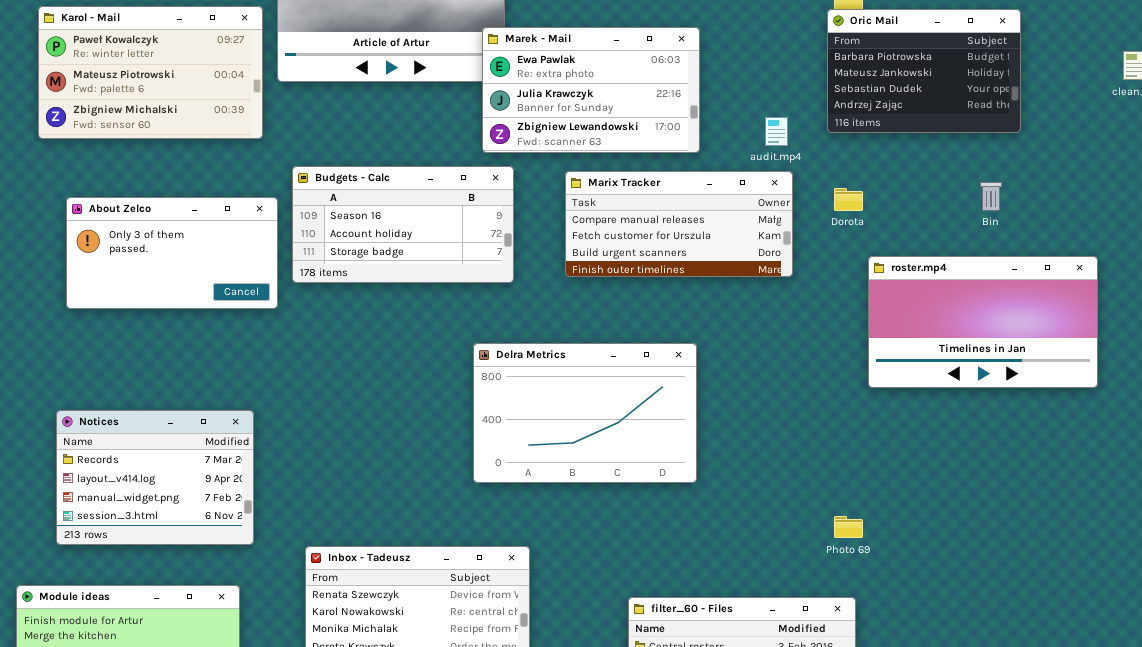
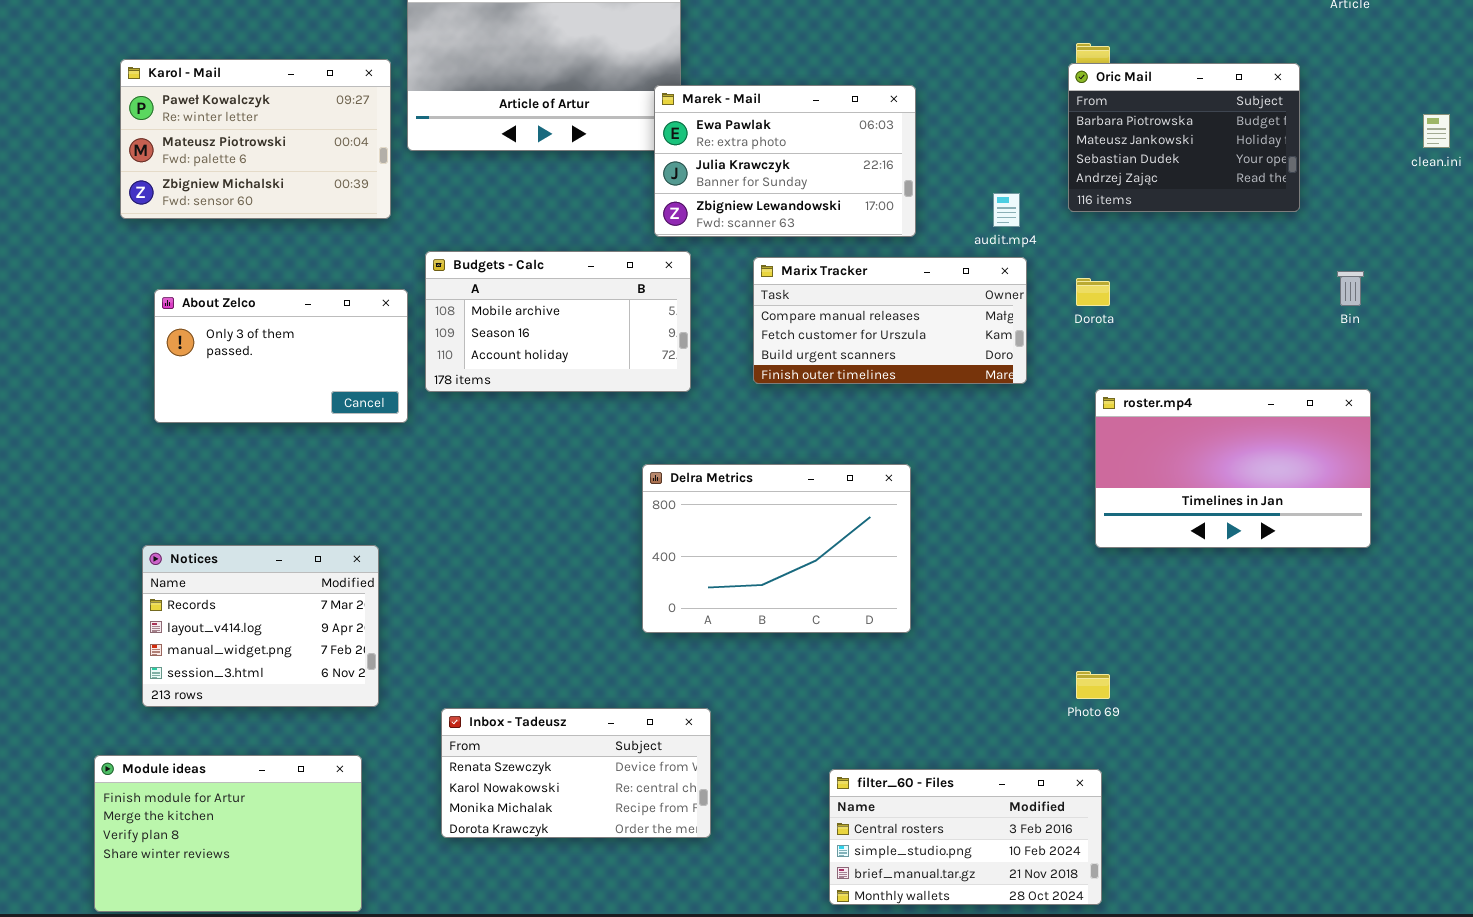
Budgets - Calc: [292,166,514,283] -> [425,251,691,392], scrolled up 1 row
Bin: [980,182,1002,211] -> [1337,271,1364,306], moved
roster.mp4: [868,256,1098,388] -> [1095,389,1371,548], moved

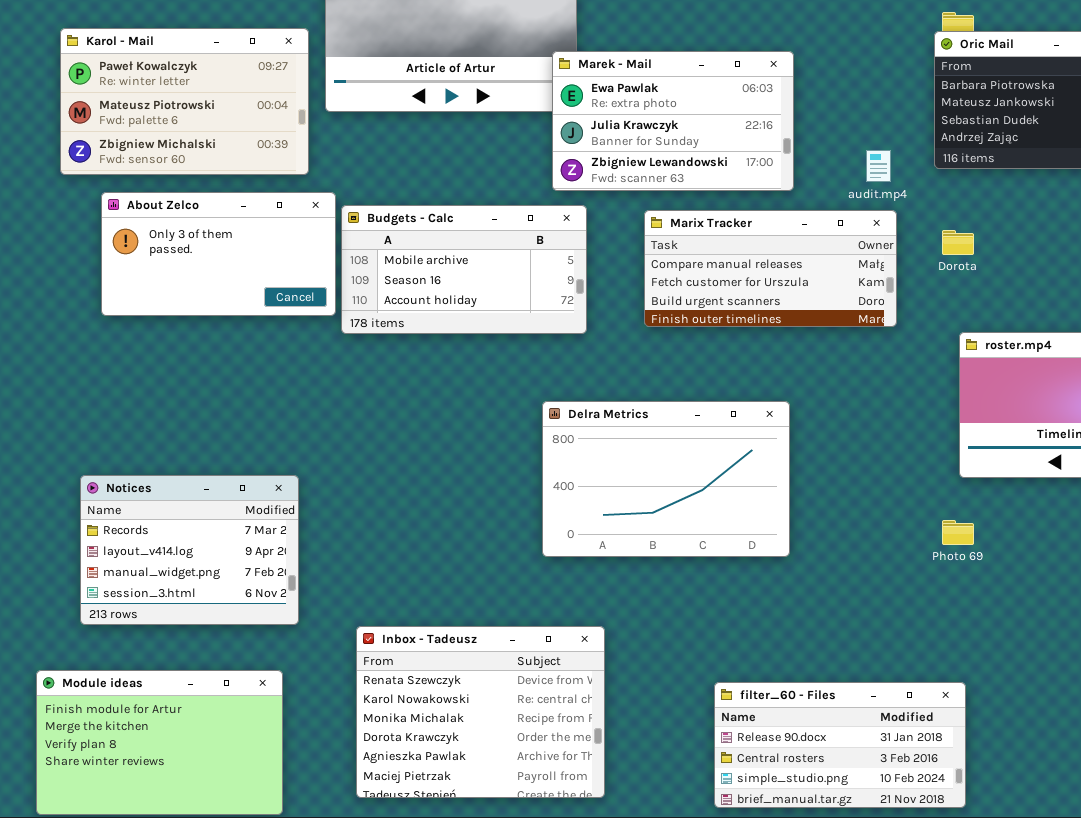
About Zelco: [154,289,408,423] -> [101,192,336,316], moved
Photo 69: [1076,671,1110,699] -> [942,520,974,545], moved
Inbox - Tadeusz: [441,708,711,838] -> [356,626,605,798], resized
filter_60 - Files: [829,769,1102,905] -> [714,682,966,808], scrolled up 1 row

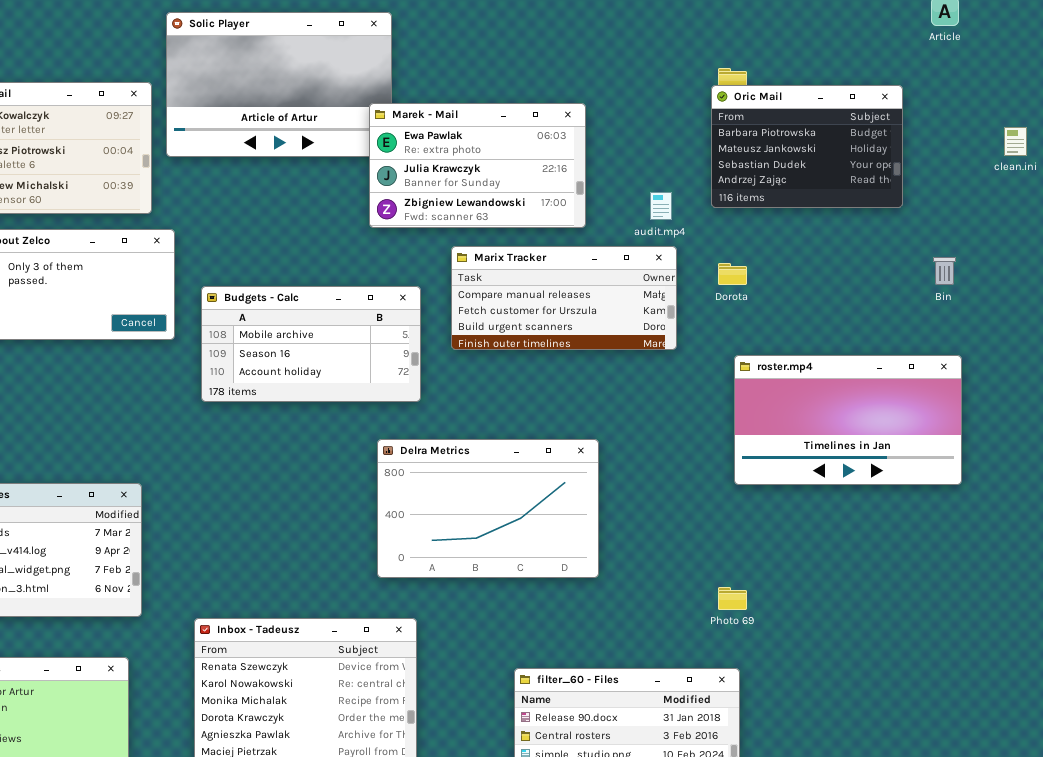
Budgets - Calc: [341,205,587,334] -> [201,286,421,402], moved
Delra Metrics: [542,401,790,557] -> [377,439,599,578], moved
Photo 69: [942,520,974,545] -> [718,587,747,610], moved

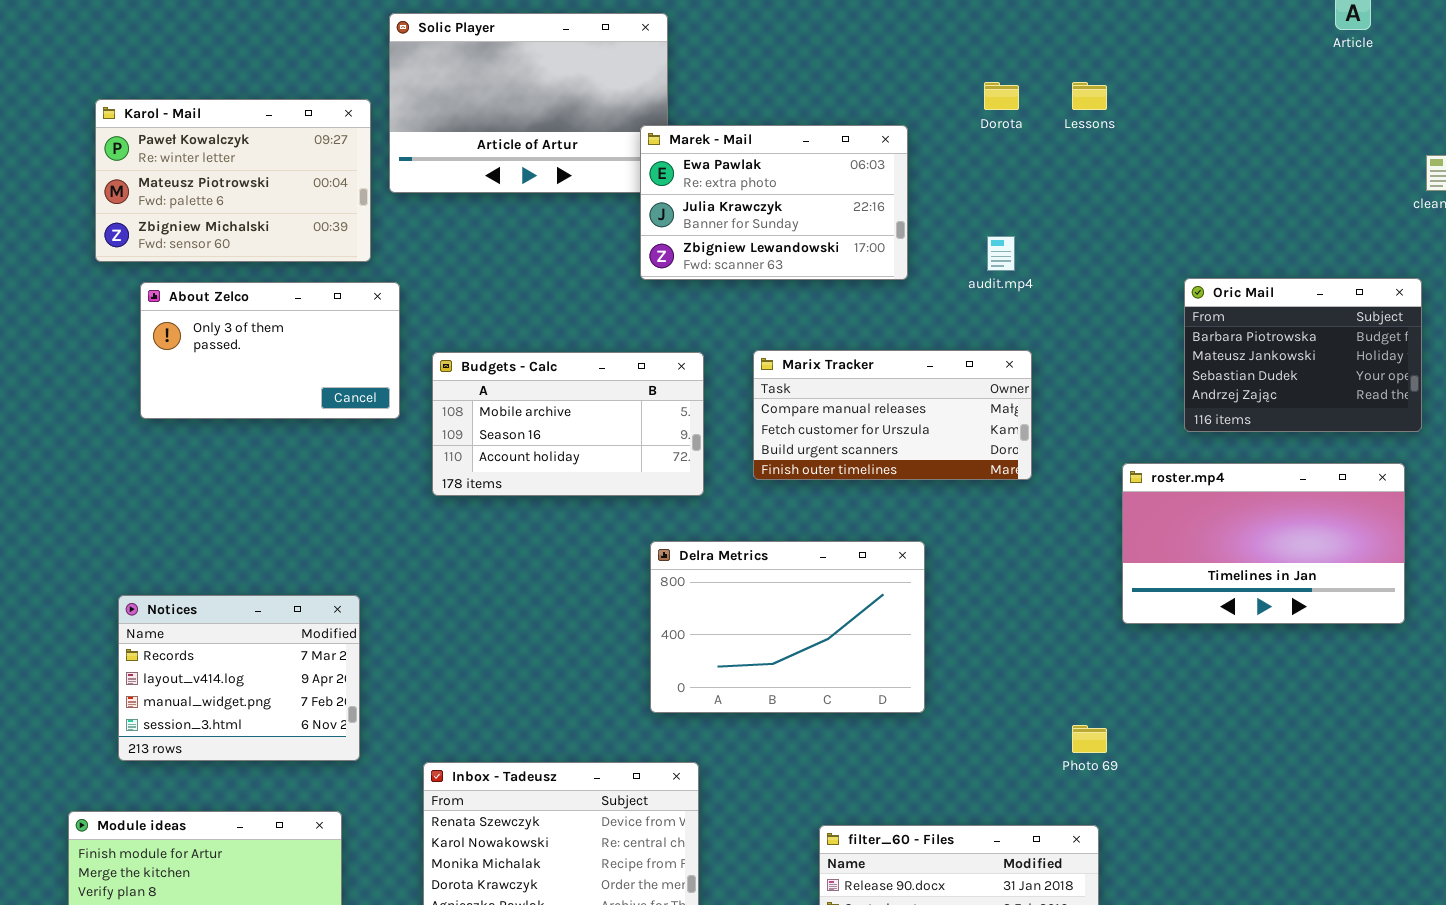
Oric Mail: [711,85,903,208] -> [1184,278,1422,432], moved
Marix Tracker: [451,246,677,350] -> [753,350,1032,480], moved
Dorota: [718,263,747,285] -> [984,82,1019,110], moved
roster.mp4: [734,355,962,485] -> [1122,463,1405,624], moved

